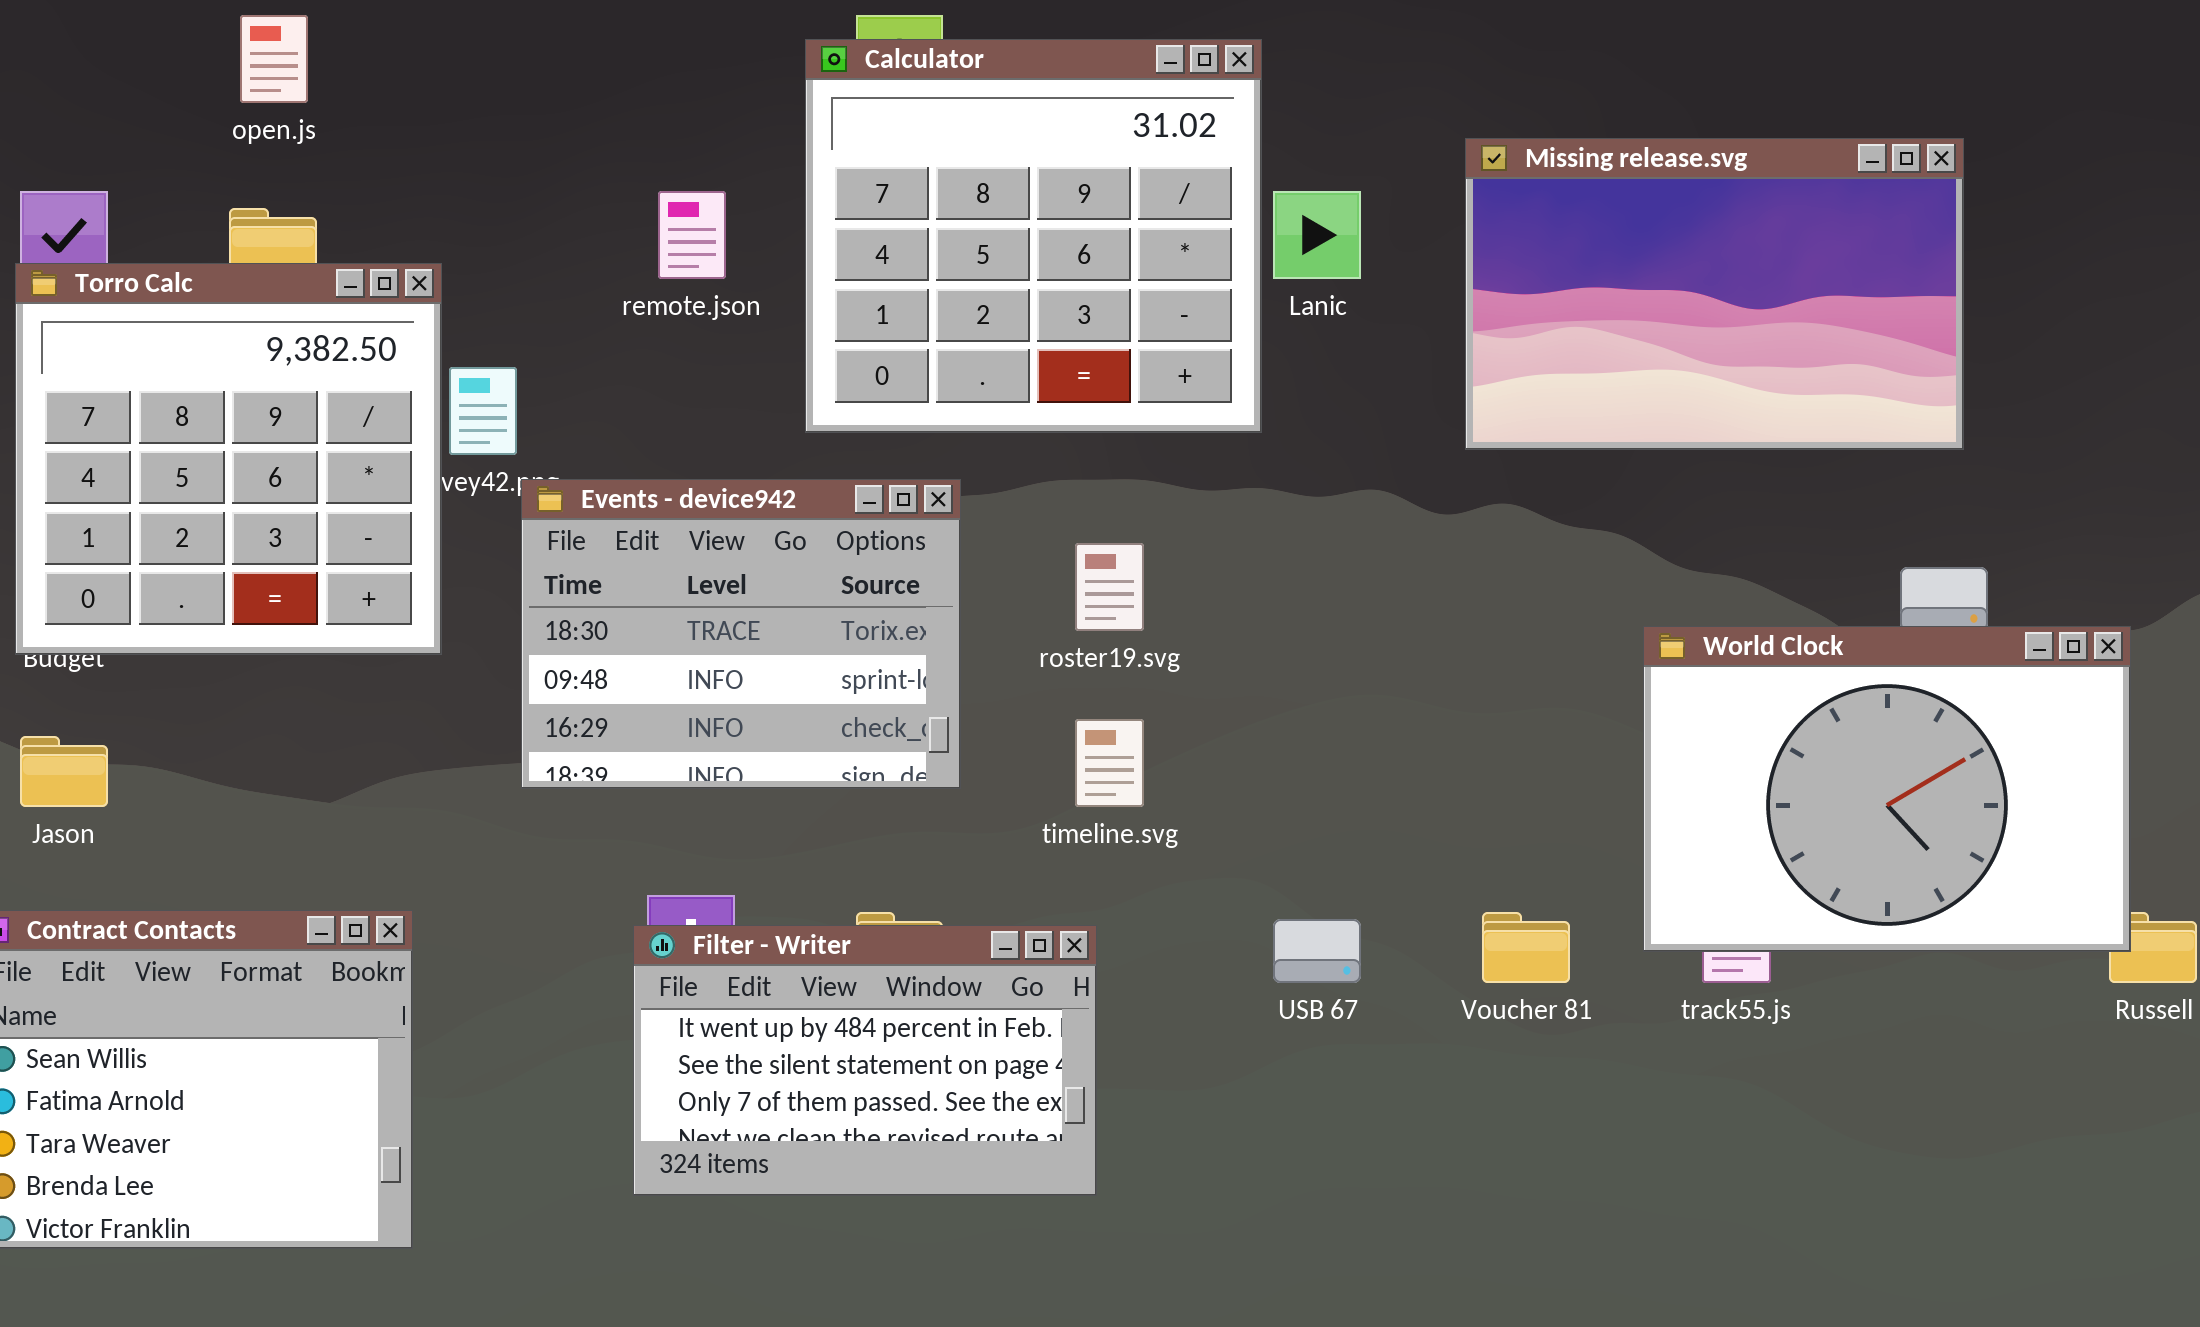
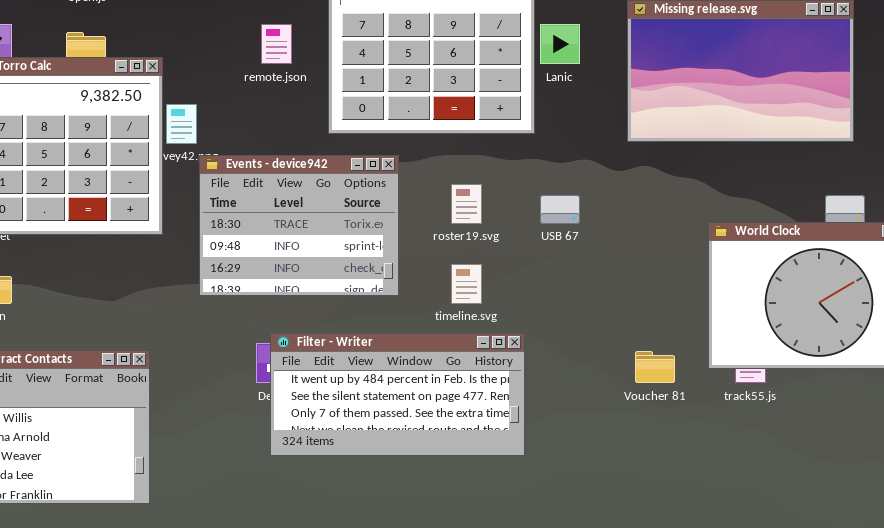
USB 67: [1273,919,1361,983] -> [540,195,580,224], moved
Filter - Writer: [633,925,1097,1196] -> [270,333,525,456], moved, resized

